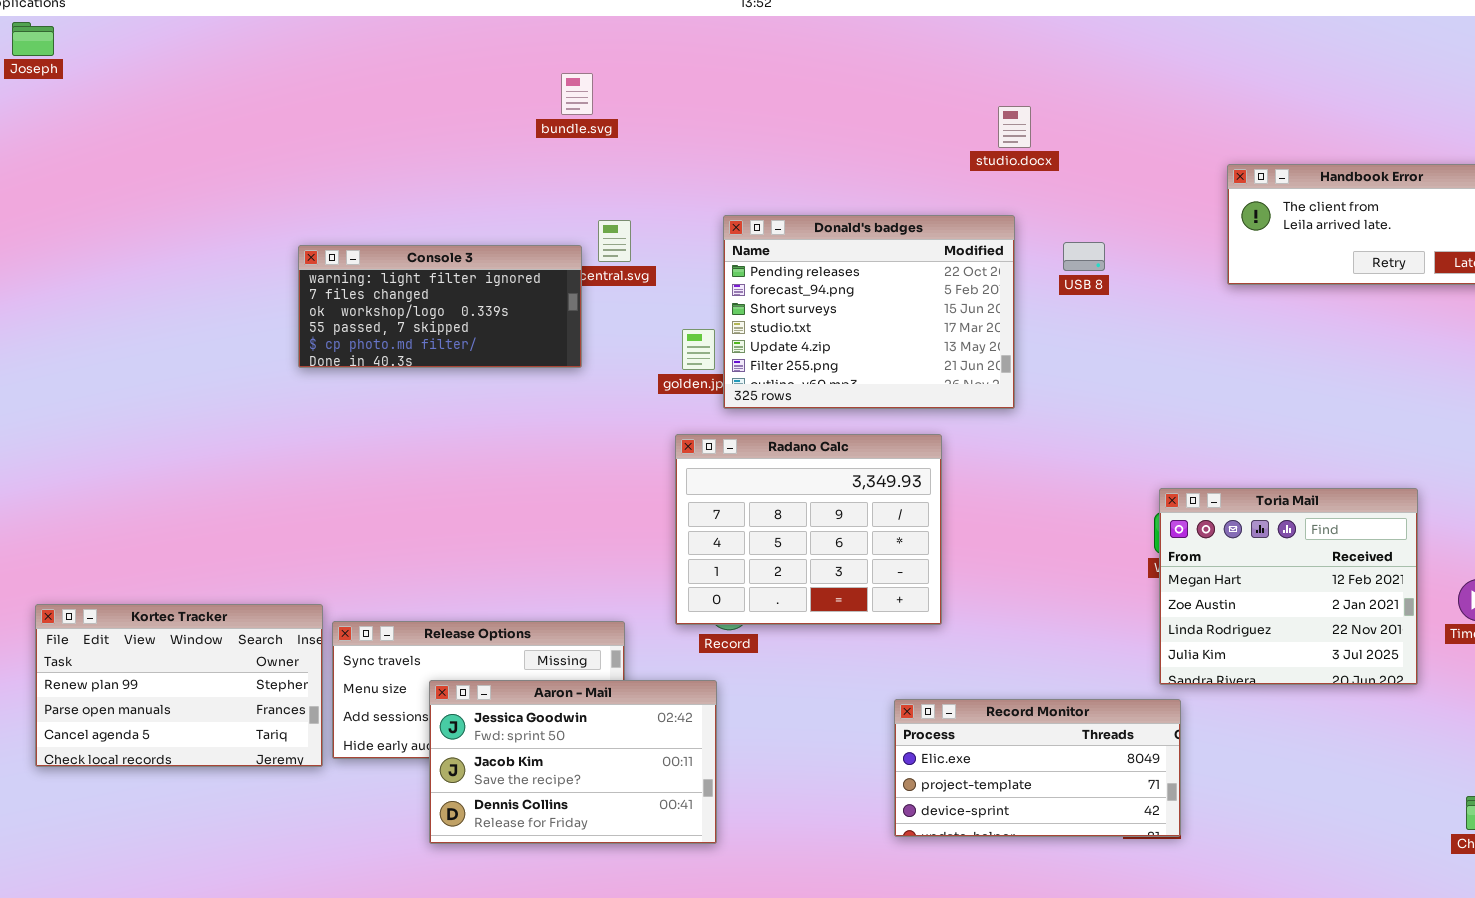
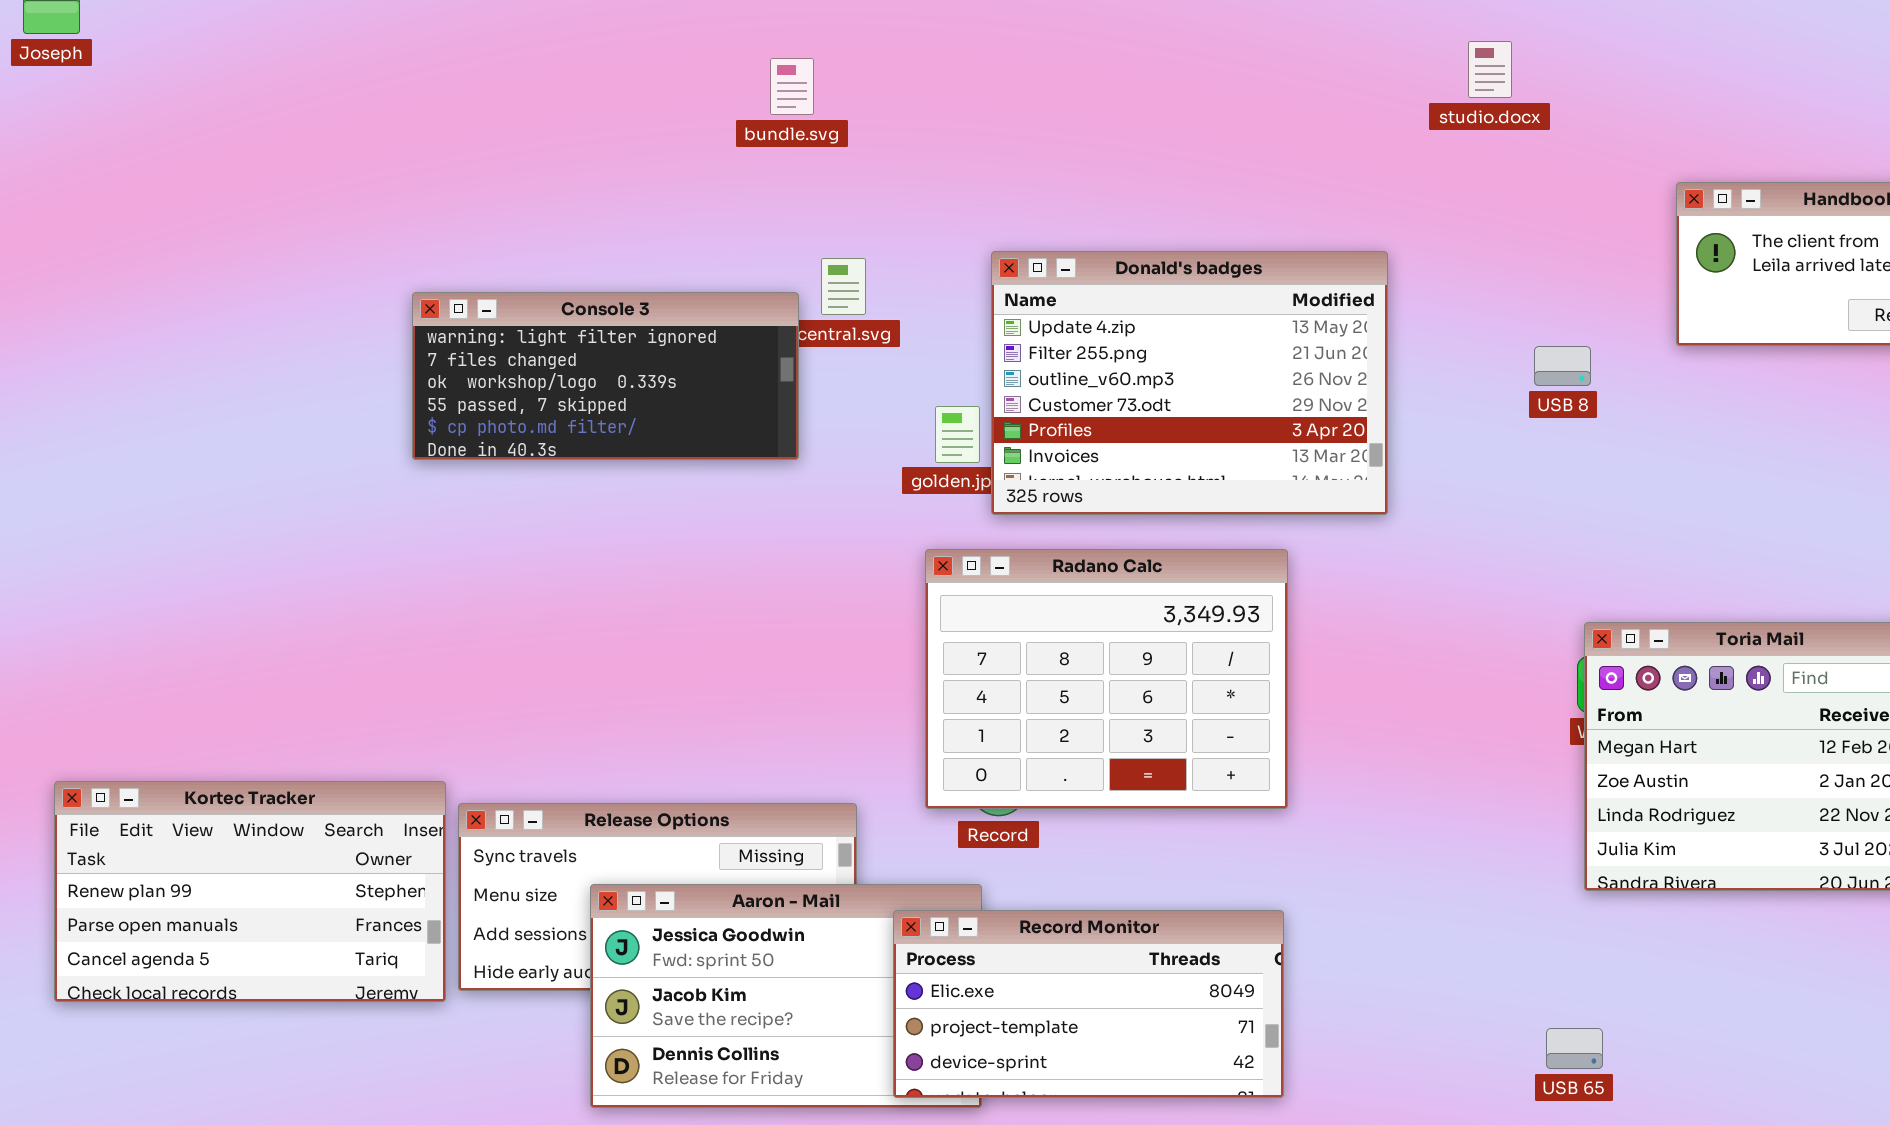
studio.docx: [998,106,1031,148] -> [1468,41,1512,98], moved
Donald's badges: [723,215,1015,409] -> [991,251,1388,515], scrolled down 4 rows
USB 8: [1063,242,1105,271] -> [1534,346,1591,386], moved
Record Monitor: [894,699,1181,837] -> [893,910,1284,1098], moved

